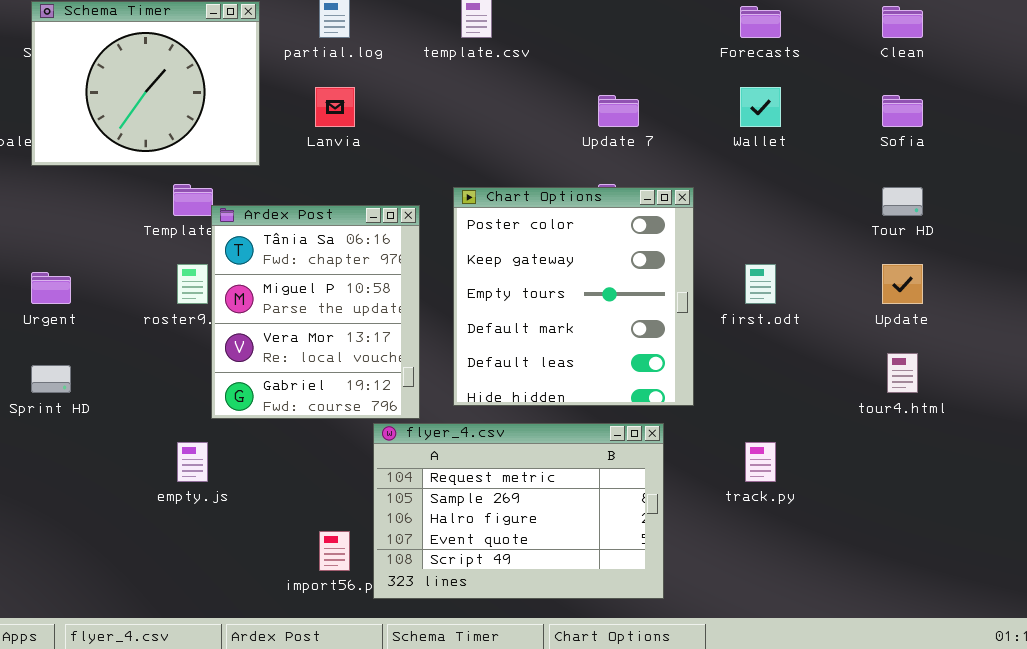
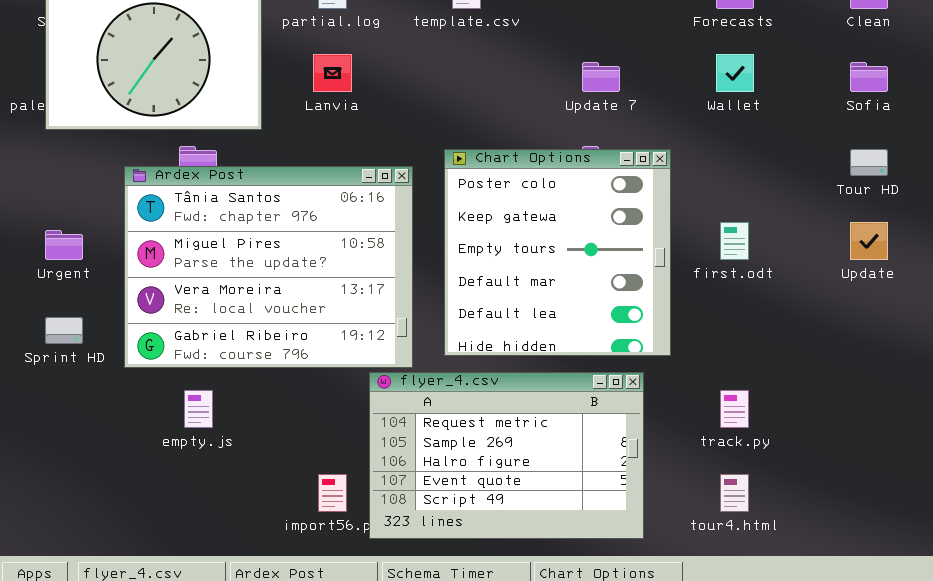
Ardex Post: [211,205,420,419] -> [124,166,413,368], resized
tour4.html: [887,353,918,393] -> [720,474,749,512], moved

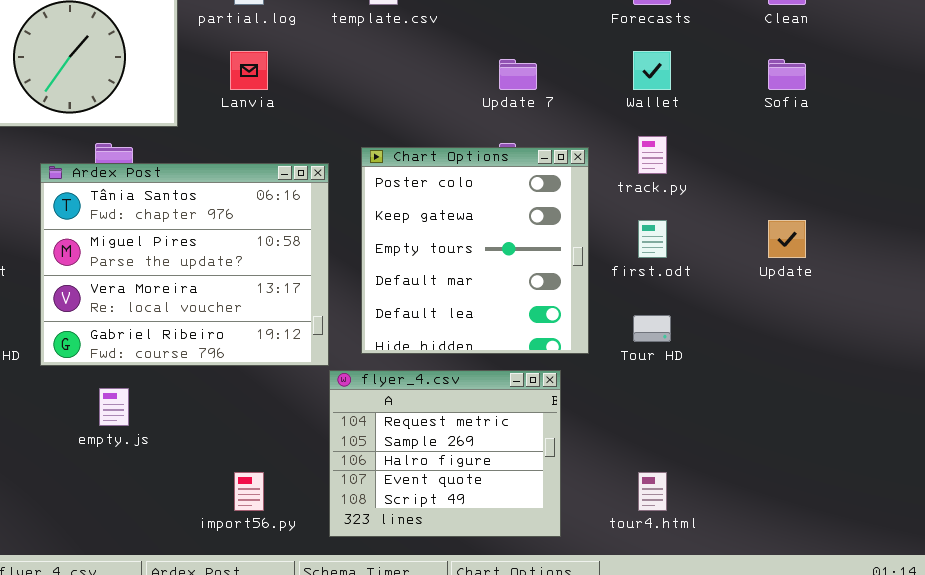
Tour HD: [850,149,888,176] -> [633,315,671,342], moved
flyer_4.csv: [369,372,644,539] -> [329,370,561,537], resized
track.py: [720,390,749,428] -> [638,136,667,174], moved

